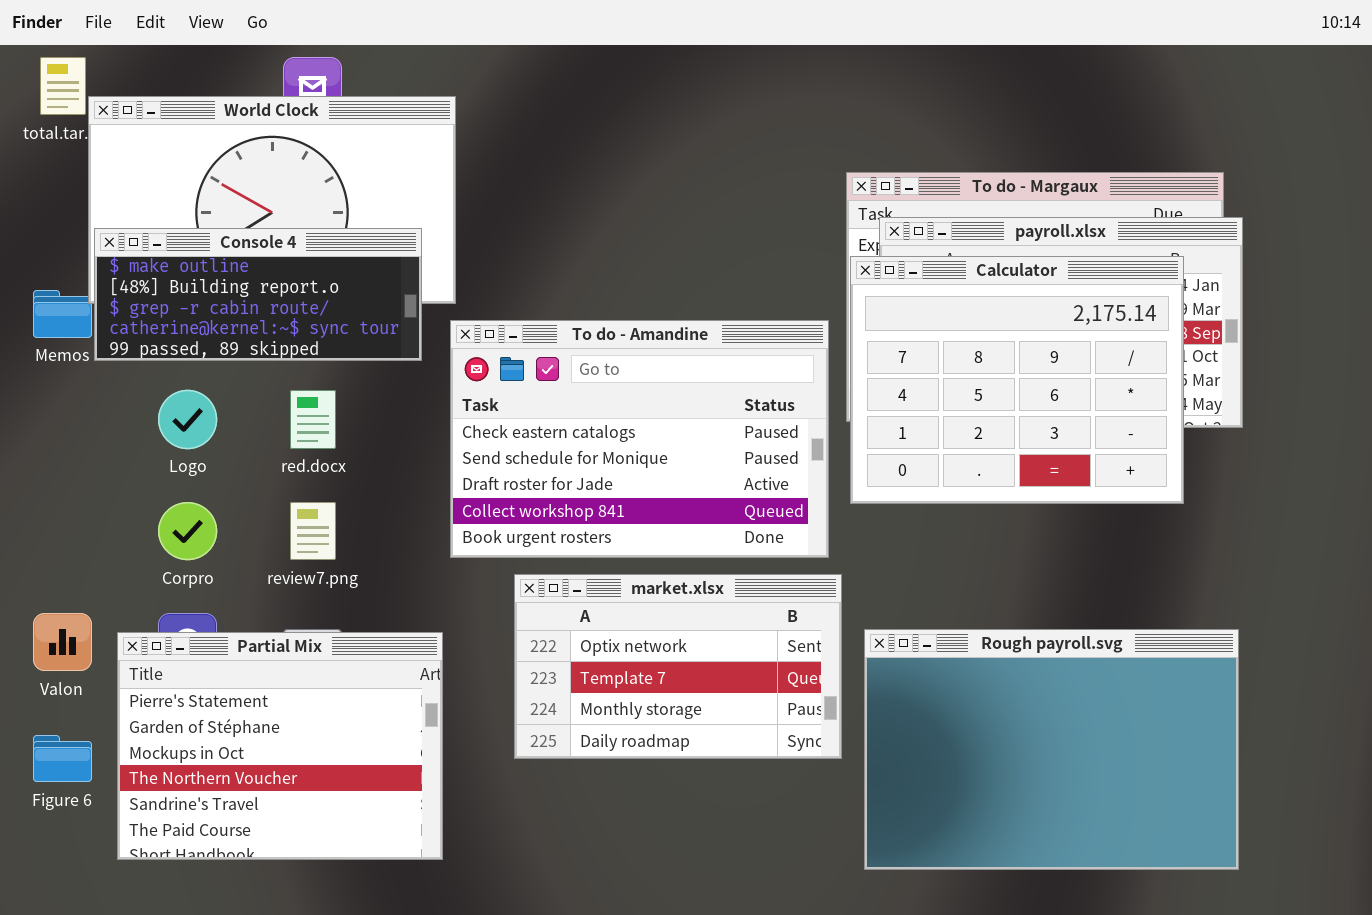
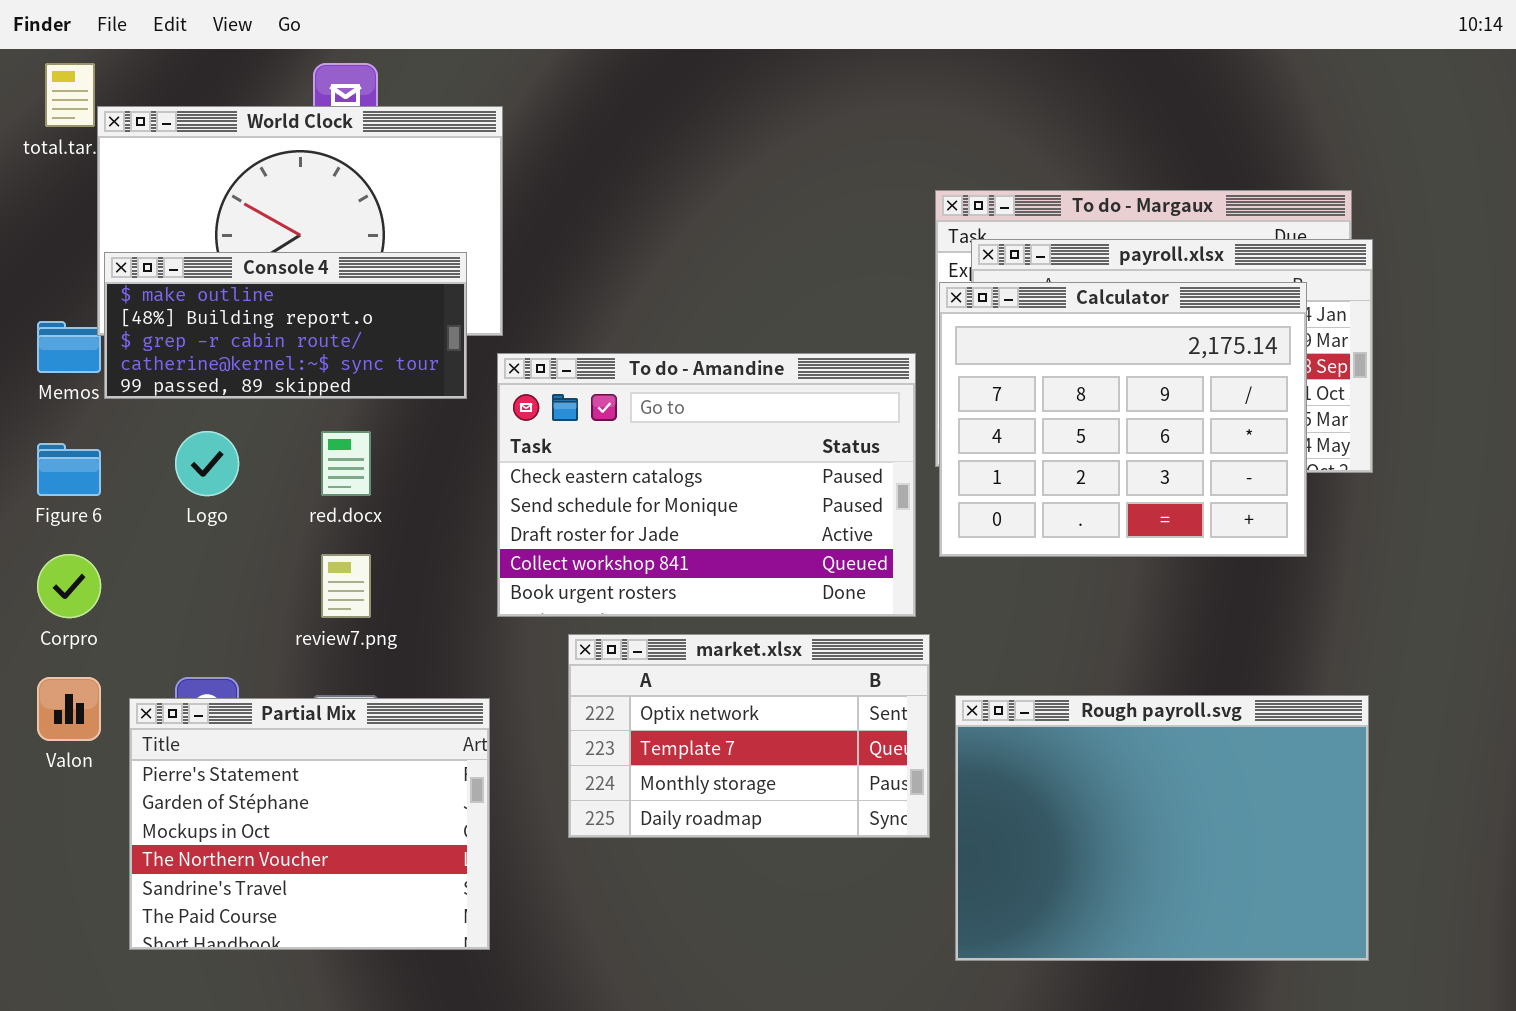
Corpro: [158,502,217,560] -> [37,554,101,618], moved
Figure 6: [33,735,92,782] -> [37,443,101,496], moved

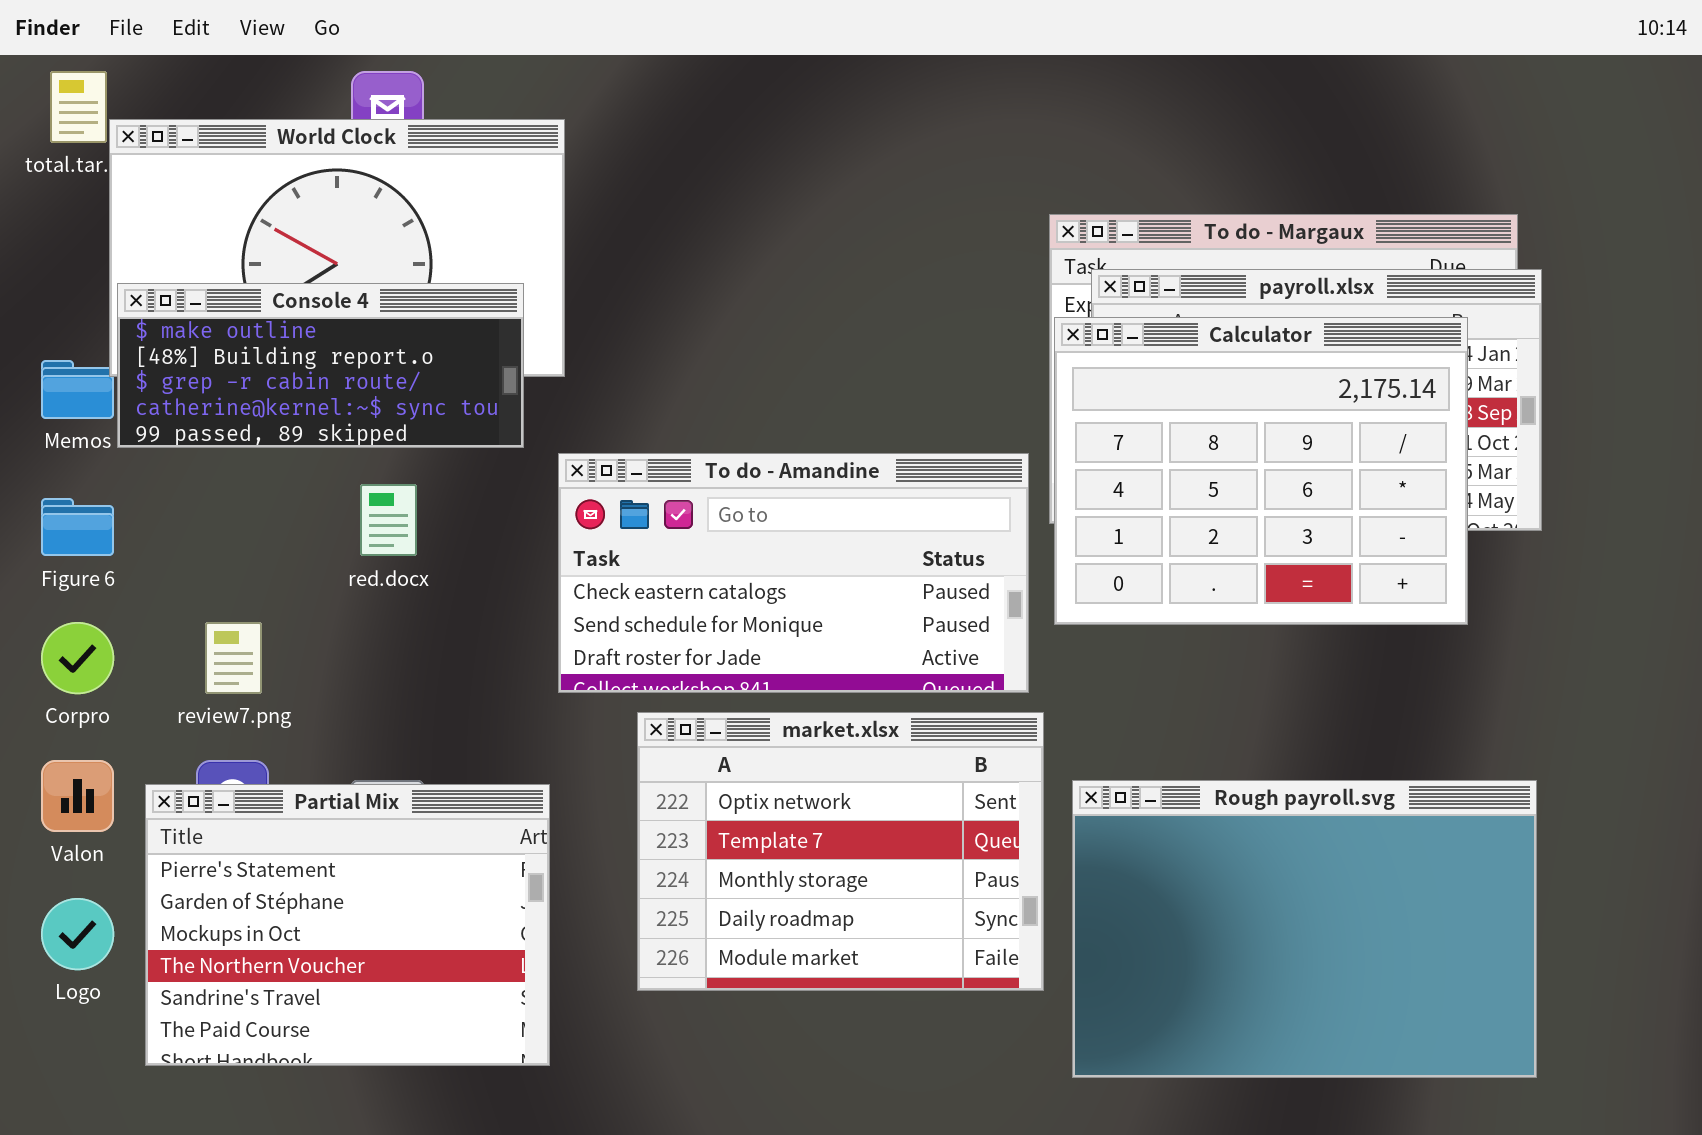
To do - Amandine: [497,353,916,617] -> [558,453,1029,693], resized
Logo: [175,431,239,496] -> [41,898,114,970], moved
review7.png: [321,554,371,618] -> [205,622,262,694], moved
market.xlsx: [568,634,930,838] -> [637,712,1044,991], resized

